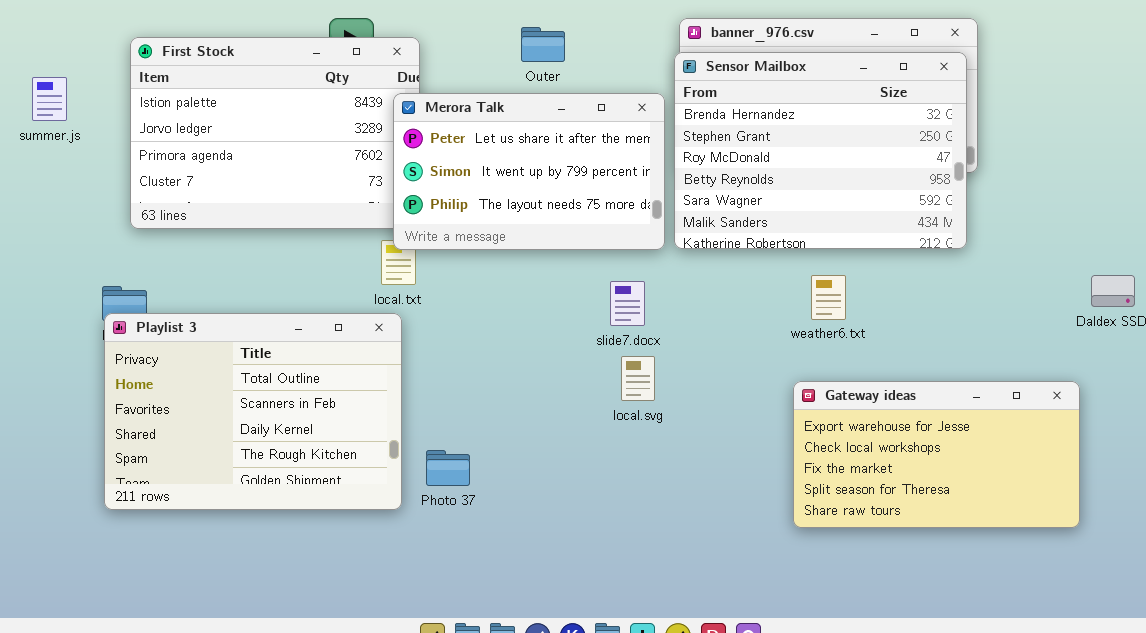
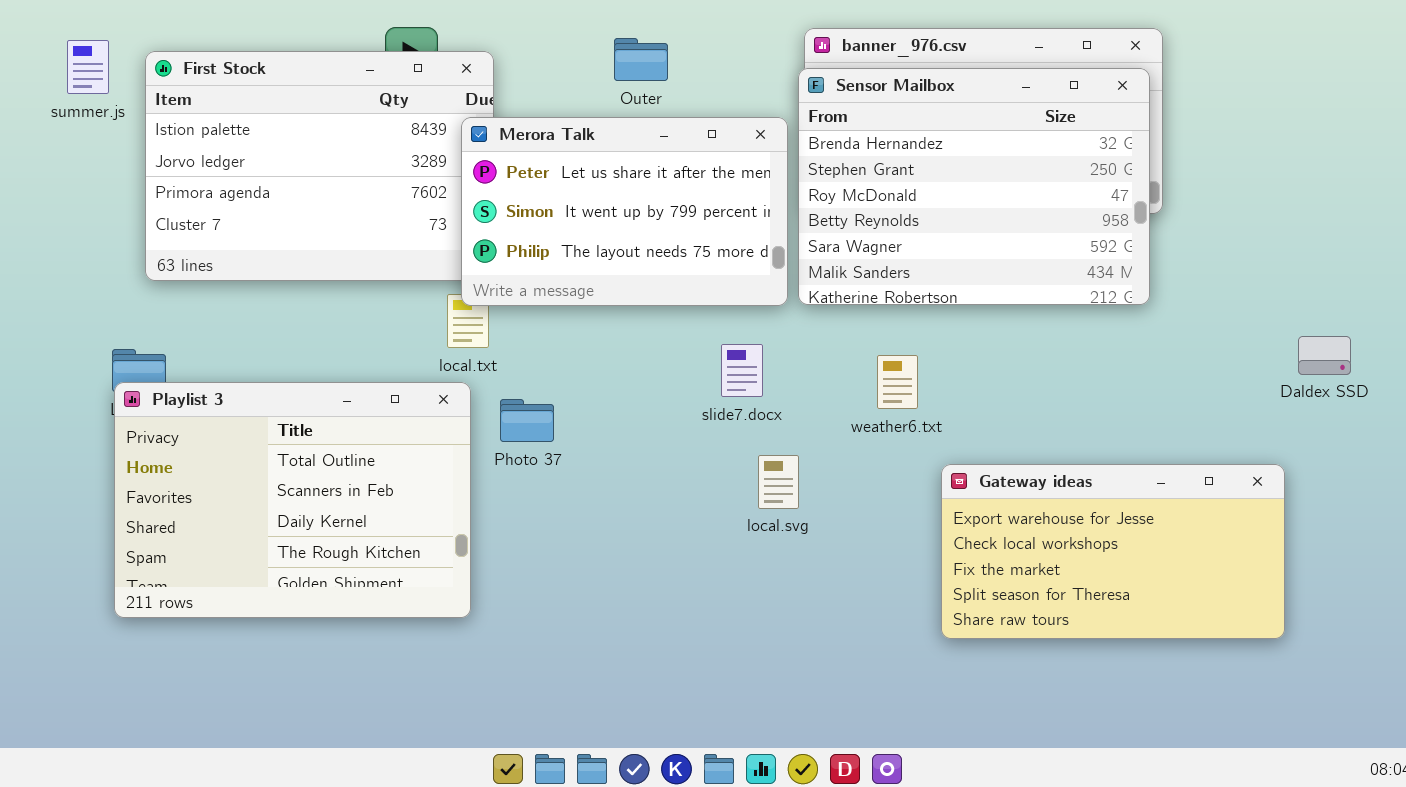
summer.js: [32,77,67,121] -> [67,40,109,94], moved
weather6.txt: [811,275,846,320] -> [877,355,918,409], moved
local.svg: [621,356,655,401] -> [758,455,799,509], moved
Photo 37: [426,450,470,486] -> [500,399,554,442], moved

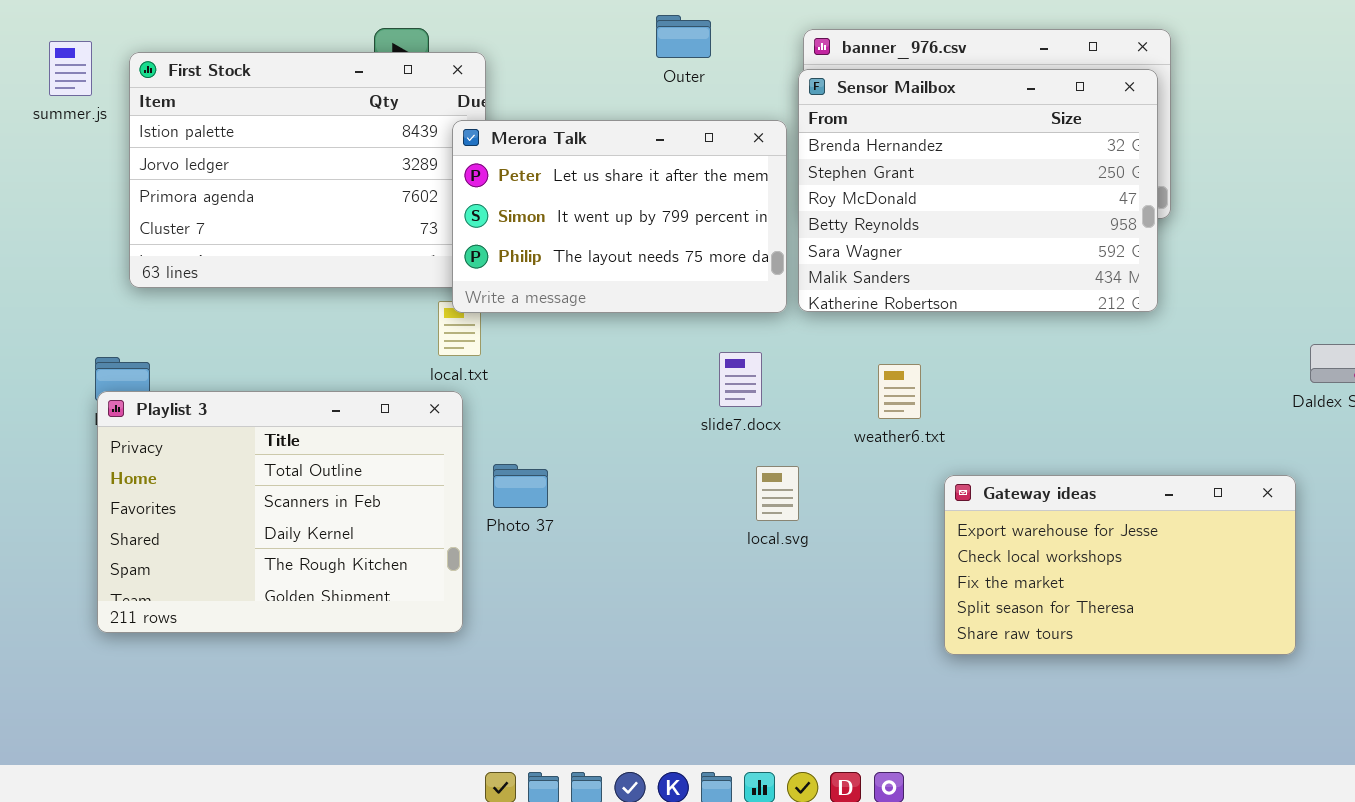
Outer: [614,38,668,81] -> [656,15,711,58], moved
Photo 37: [500,399,554,442] -> [493,464,548,508], moved

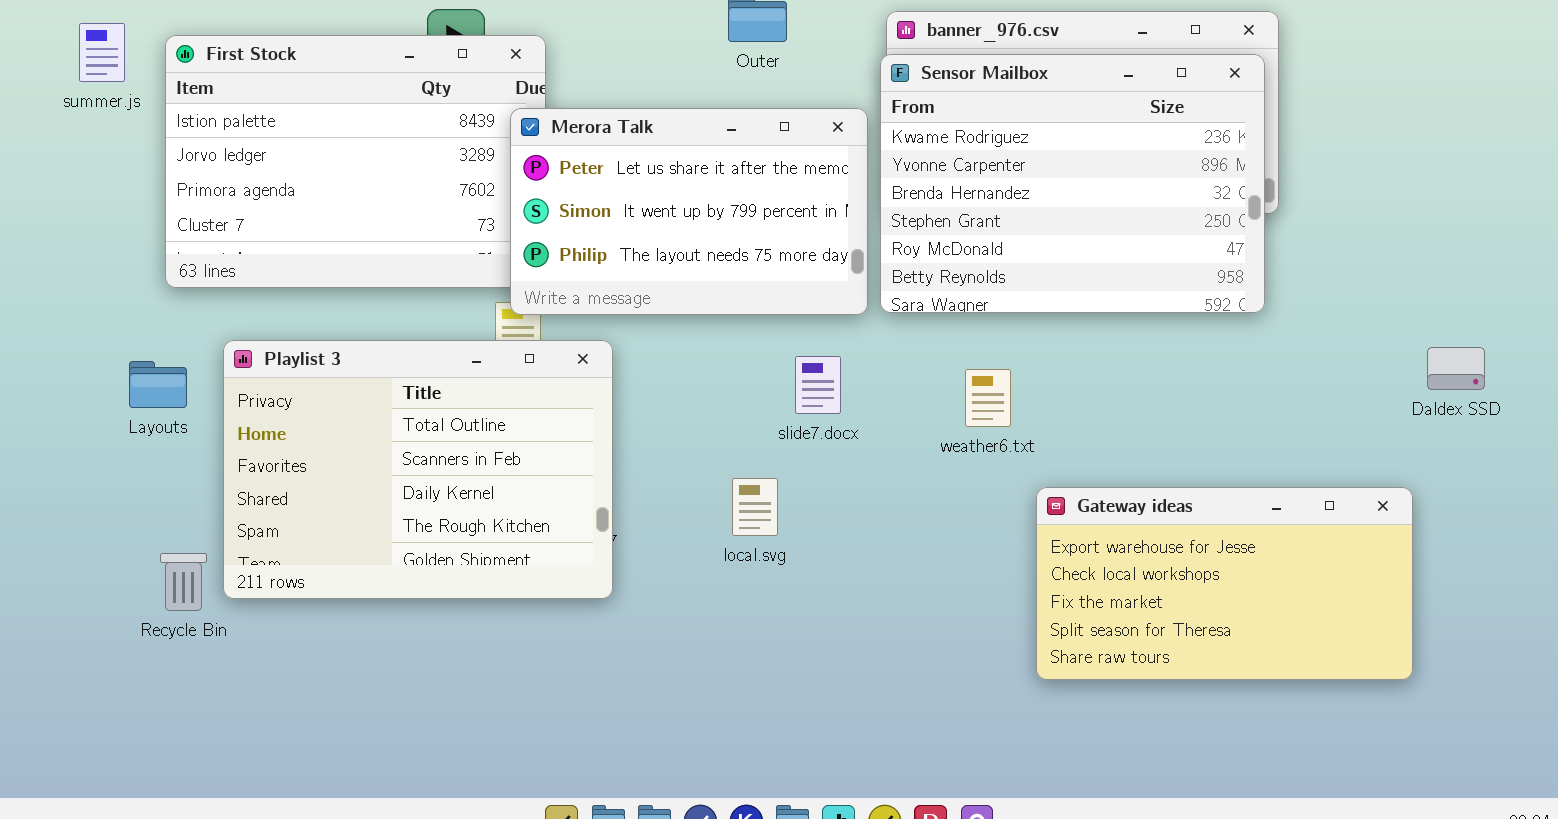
Sensor Mailbox: [798,69,1158,312] -> [880,54,1265,313], scrolled up 2 rows
Playlist 3: [97,391,463,633] -> [223,340,613,599], moved
local.svg: [756,466,799,521] -> [732,478,778,536], moved

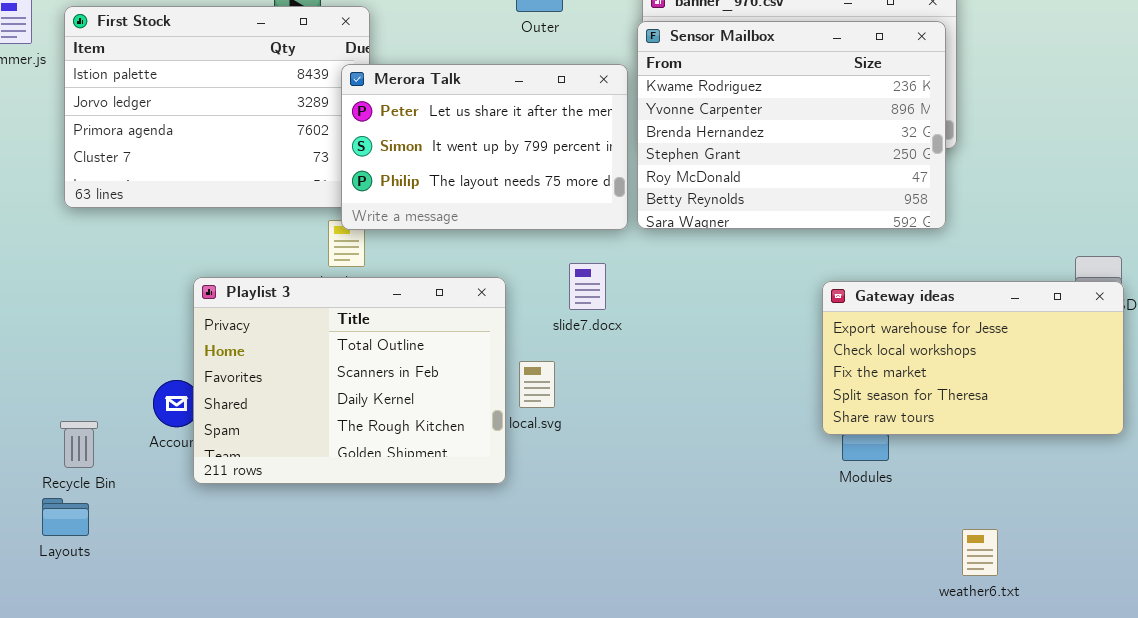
Playlist 3: [223,340,613,599] -> [193,277,506,484], moved
Layouts: [129,361,187,408] -> [42,498,89,536], moved
weather6.txt: [965,369,1011,427] -> [962,529,998,576], moved
Gateway ideas: [1036,487,1413,680] -> [822,281,1124,435], moved

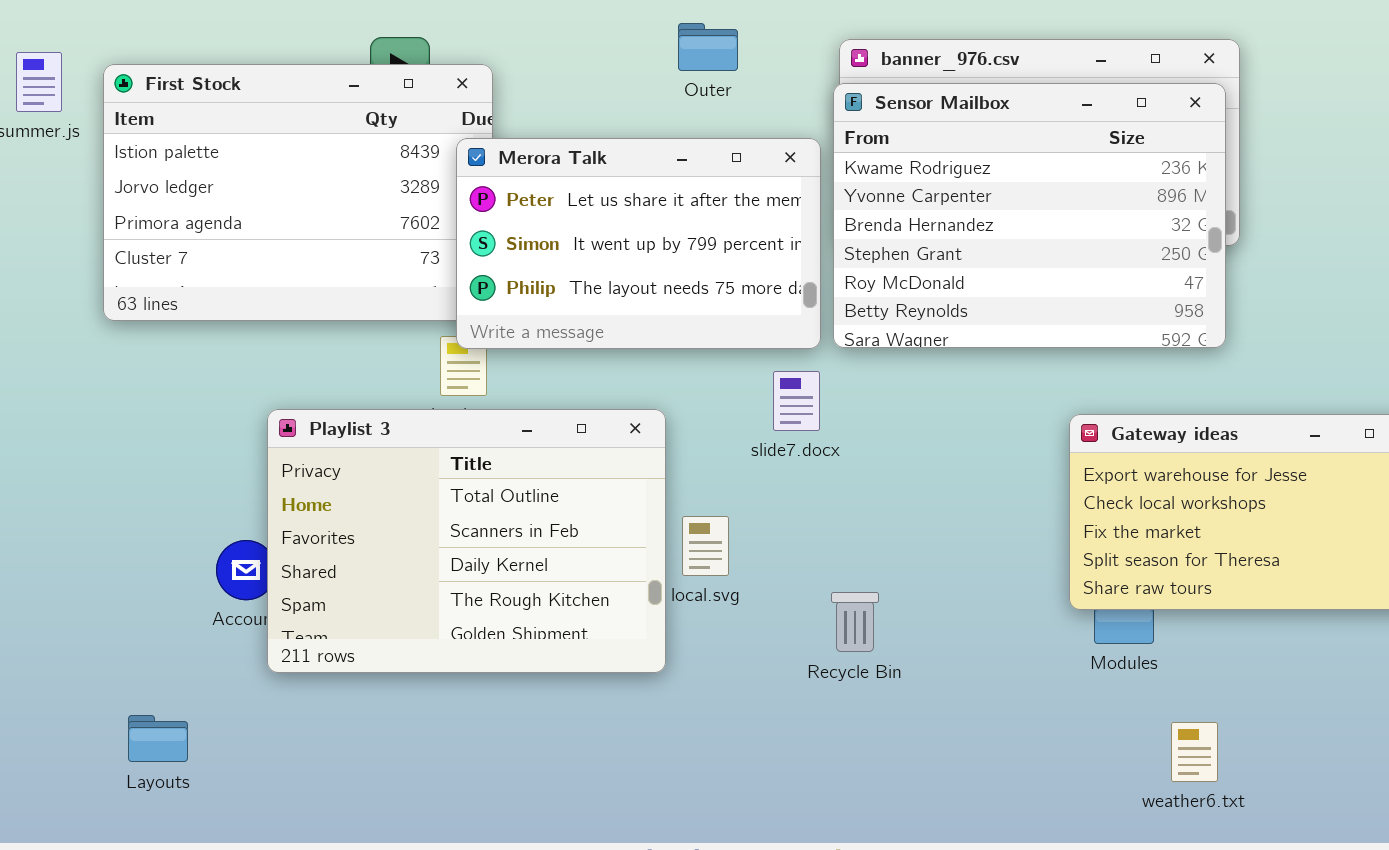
slide7.docx: [569,263,606,310] -> [773,371,820,431], moved
Recycle Bin: [60,421,98,468] -> [831,592,879,652], moved
Layouts: [42,498,89,536] -> [128,715,188,762], moved
weather6.txt: [962,529,998,576] -> [1171,722,1218,782], moved

